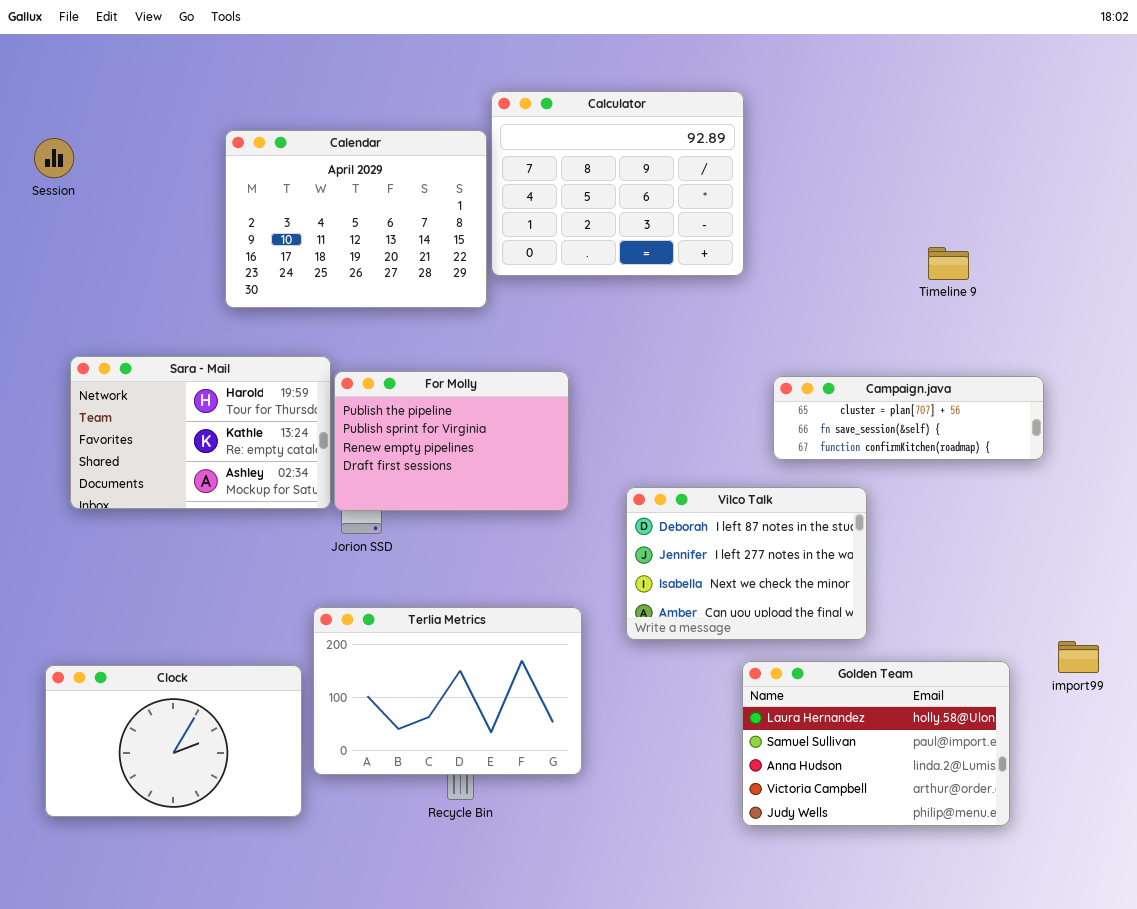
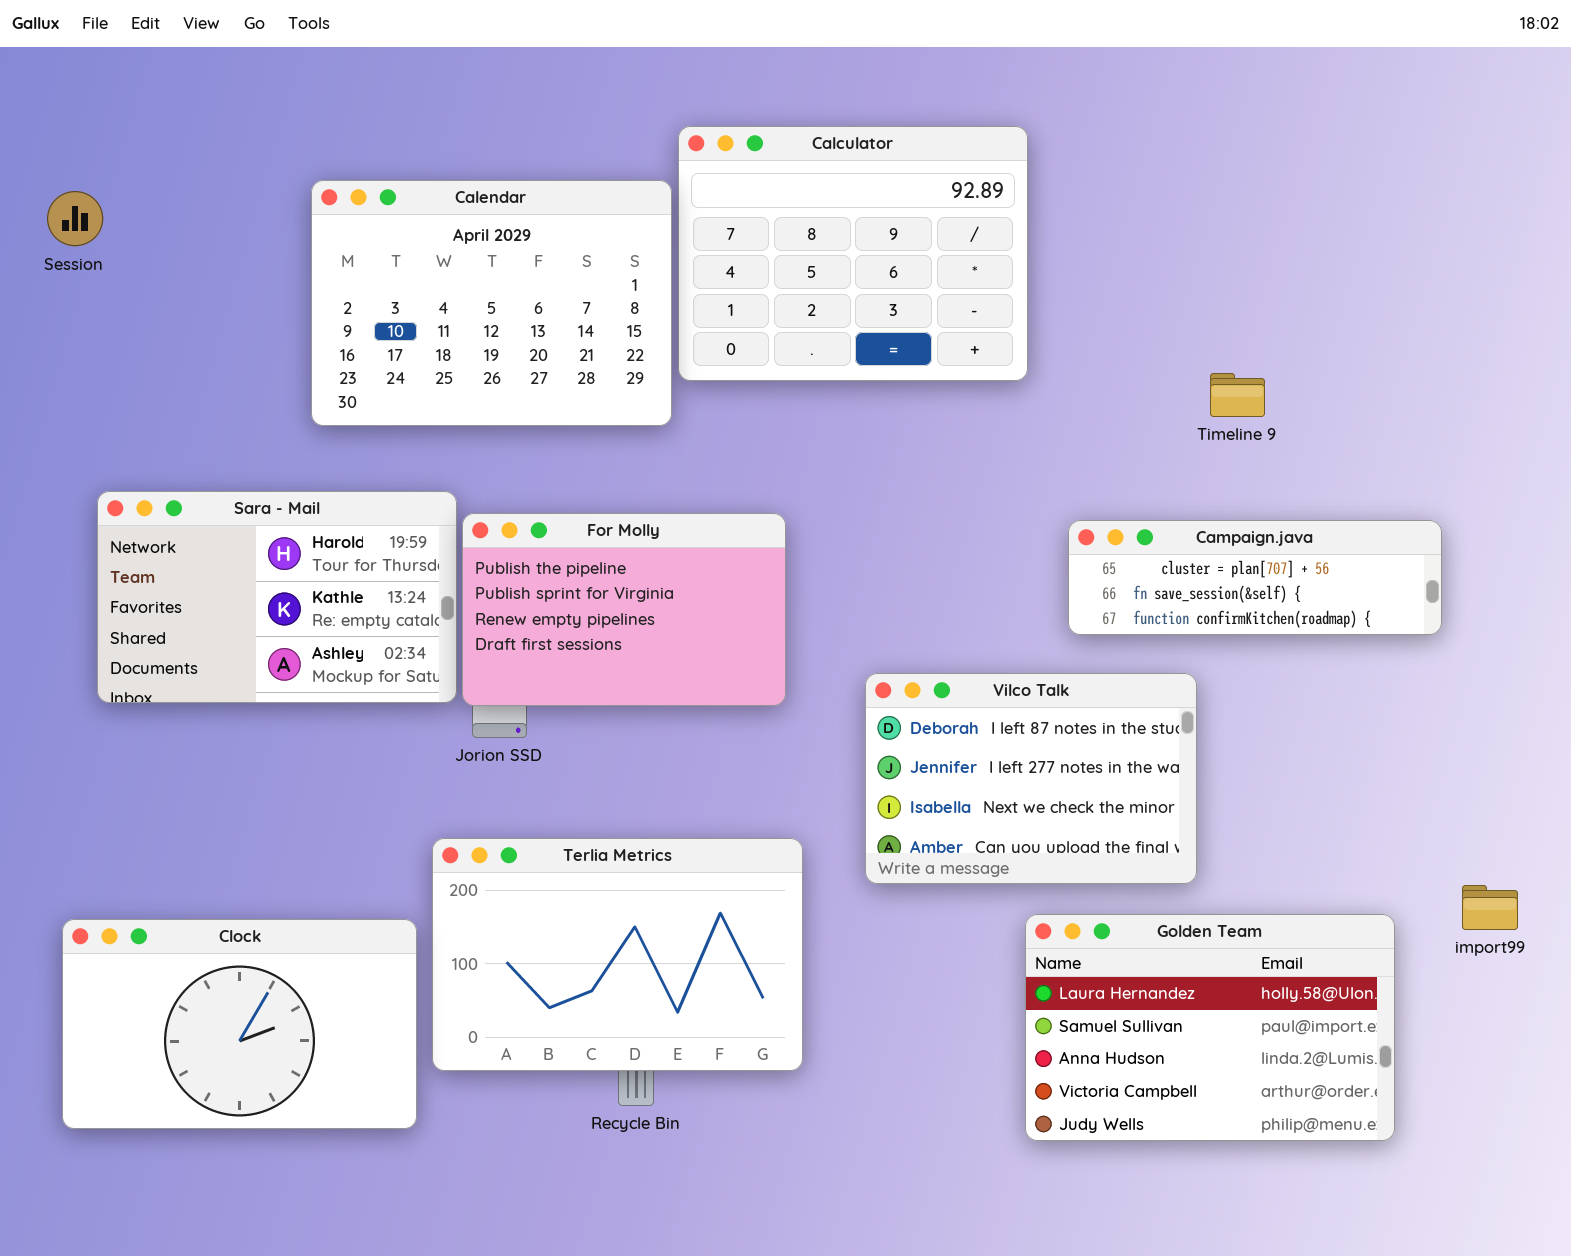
Timeline 9: [928,247,969,280] -> [1210,373,1265,417], moved

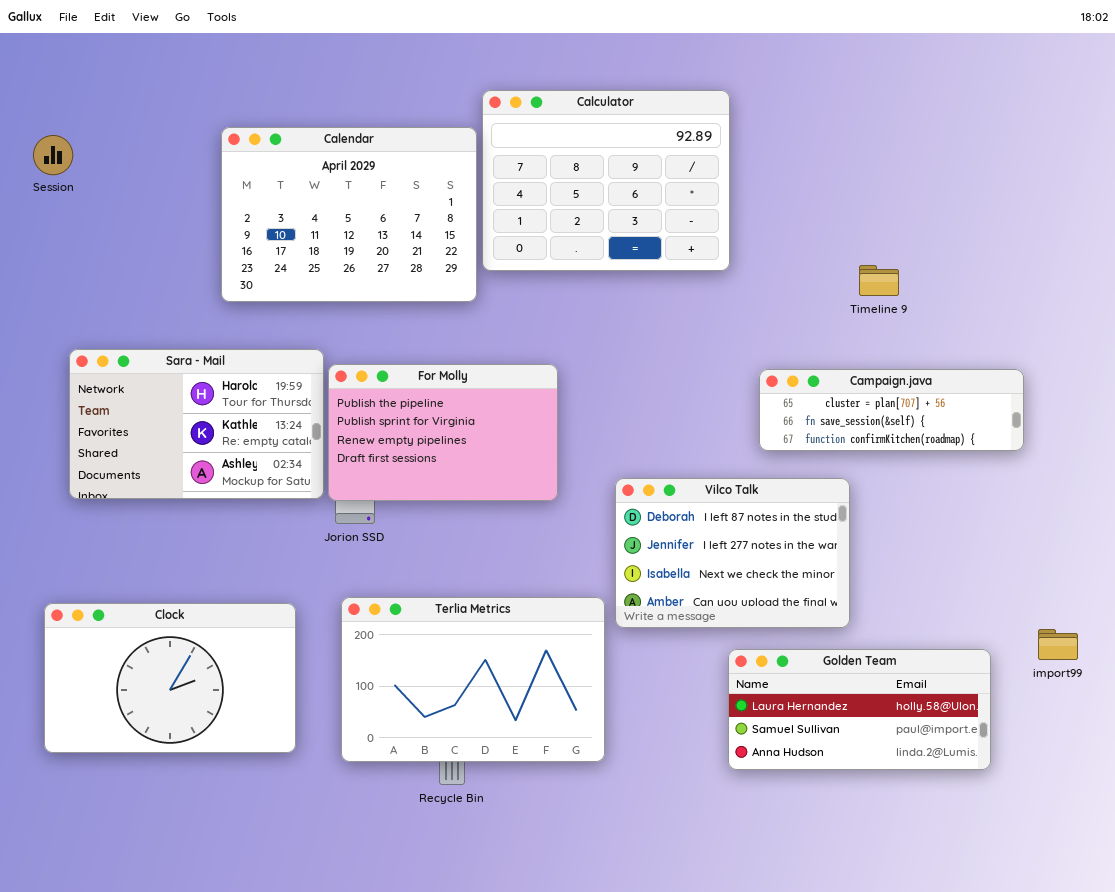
Terlia Metrics: [432,838,803,1071] -> [341,597,605,762], moved
Golden Team: [1025,914,1395,1141] -> [728,649,991,770], resized
Clock: [62,919,417,1129] -> [44,603,296,753], moved

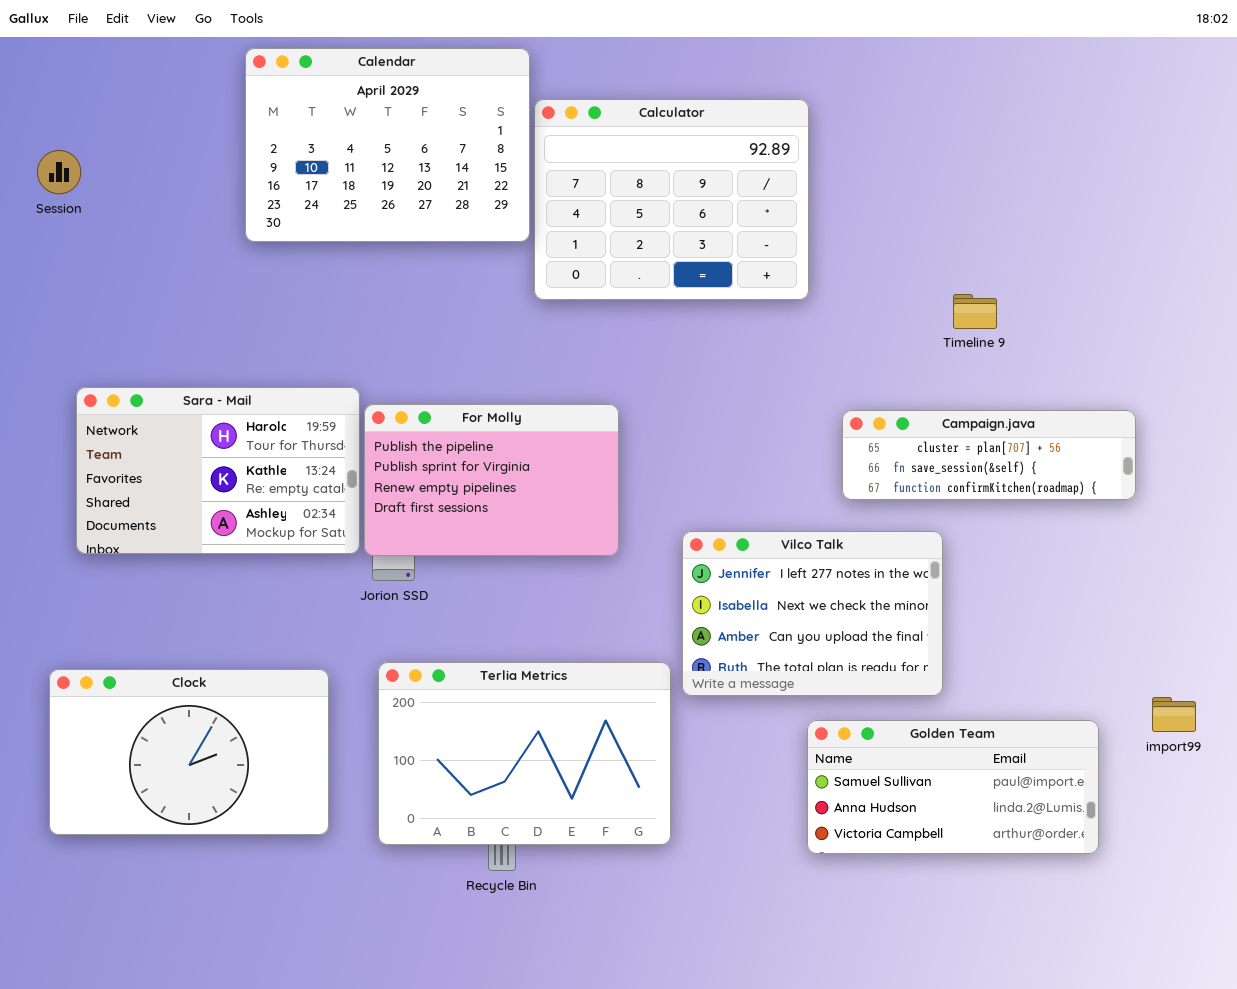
Calendar: [221,127,477,302] -> [245,48,530,242], moved
Vilco Talk: [615,478,850,628] -> [682,531,943,696], scrolled down 1 row
Golden Team: [728,649,991,770] -> [807,720,1099,854], scrolled down 1 row

